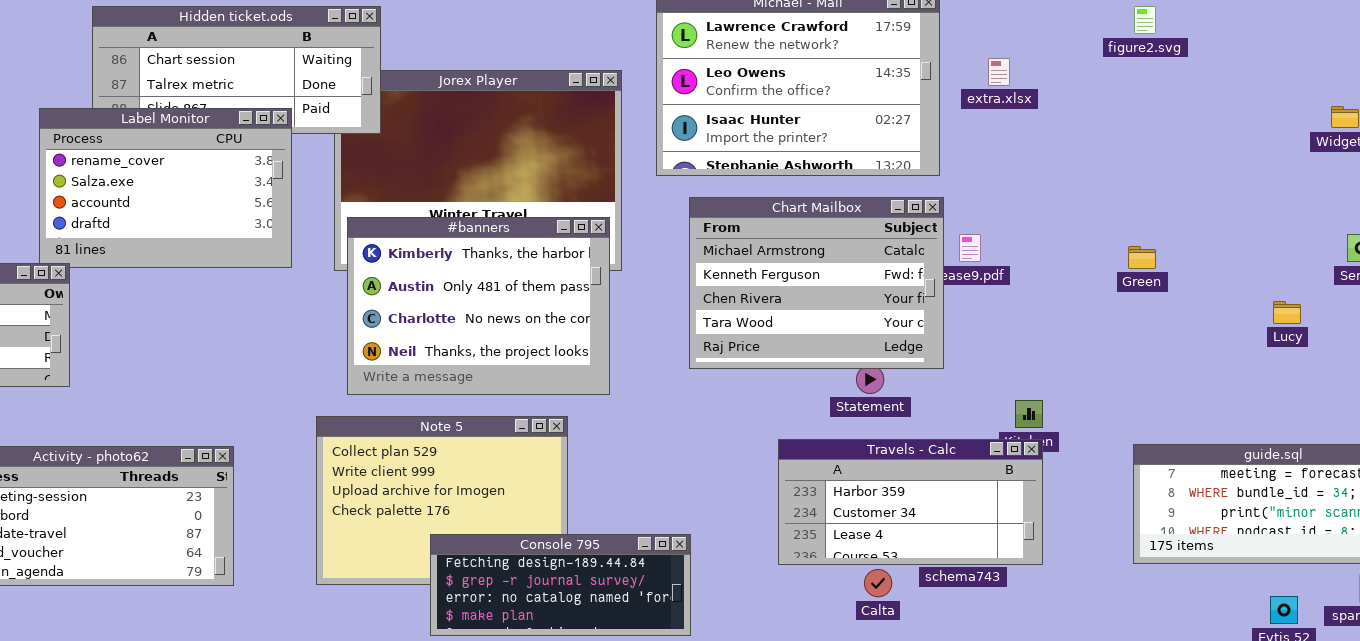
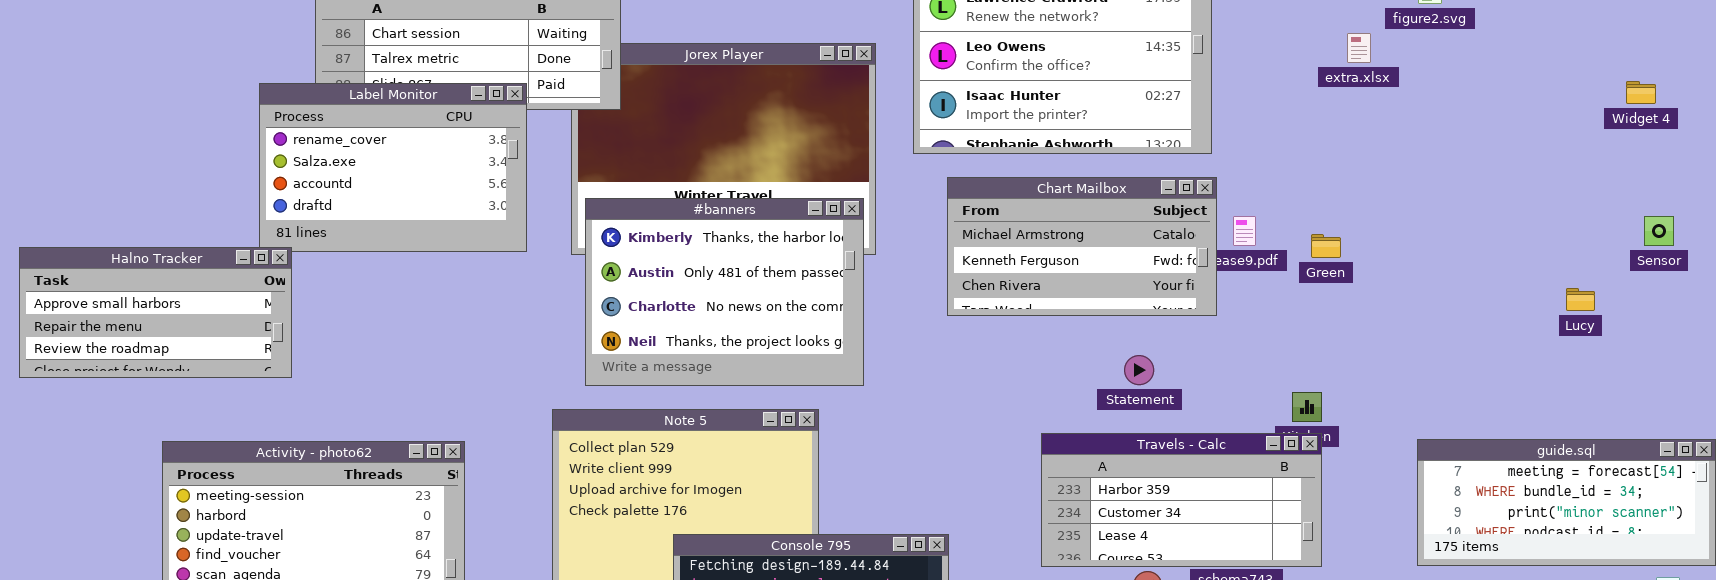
extra.xlsx: [988,58,1010,86] -> [1347,33,1371,63], moved
Chart Mailbox: [689,197,944,369] -> [947,177,1217,316], resized
Green: [1128,246,1156,269] -> [1311,234,1341,258], moved

